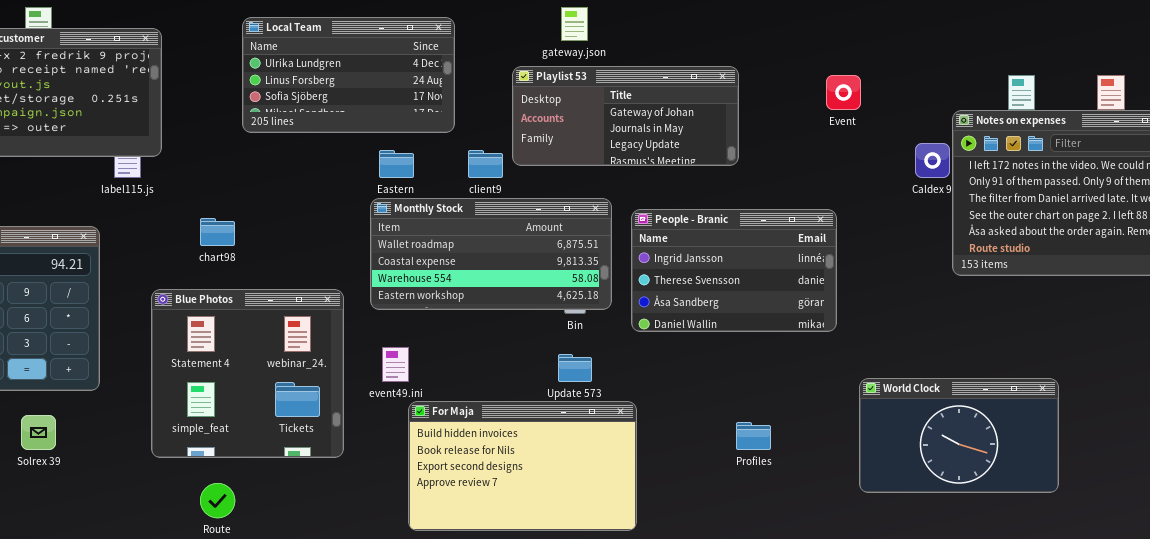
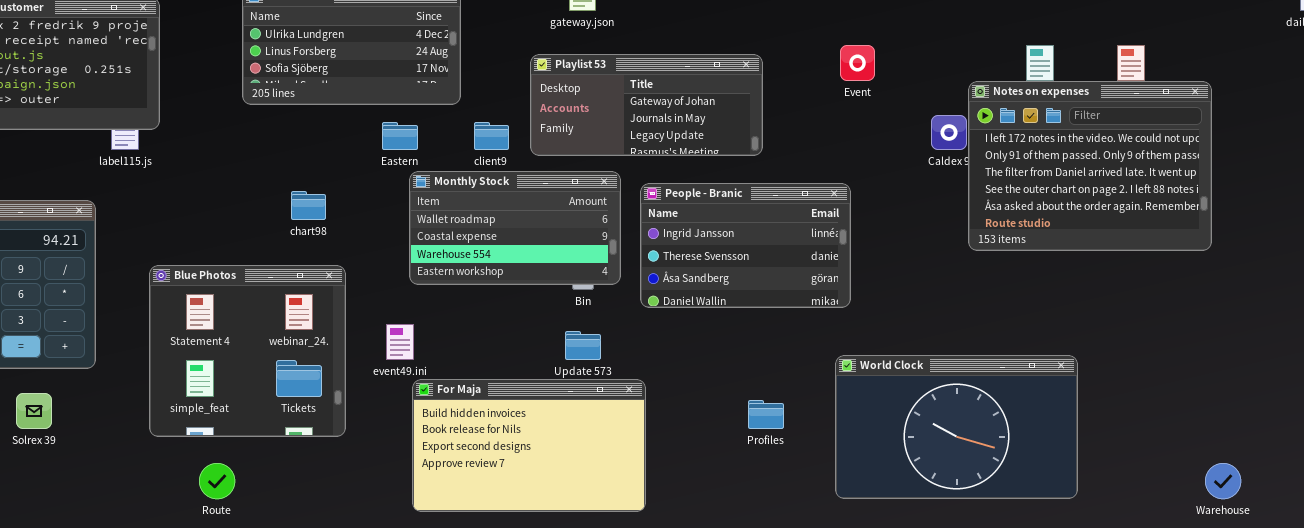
Playlist 53: [512,66,739,166] -> [530,54,763,156], moved
Monthly Stock: [370,198,612,310] -> [409,171,621,285], resized
chart98: [200,218,235,246] -> [291,191,326,220], moved
World Clock: [859,378,1059,493] -> [835,355,1078,499], resized

